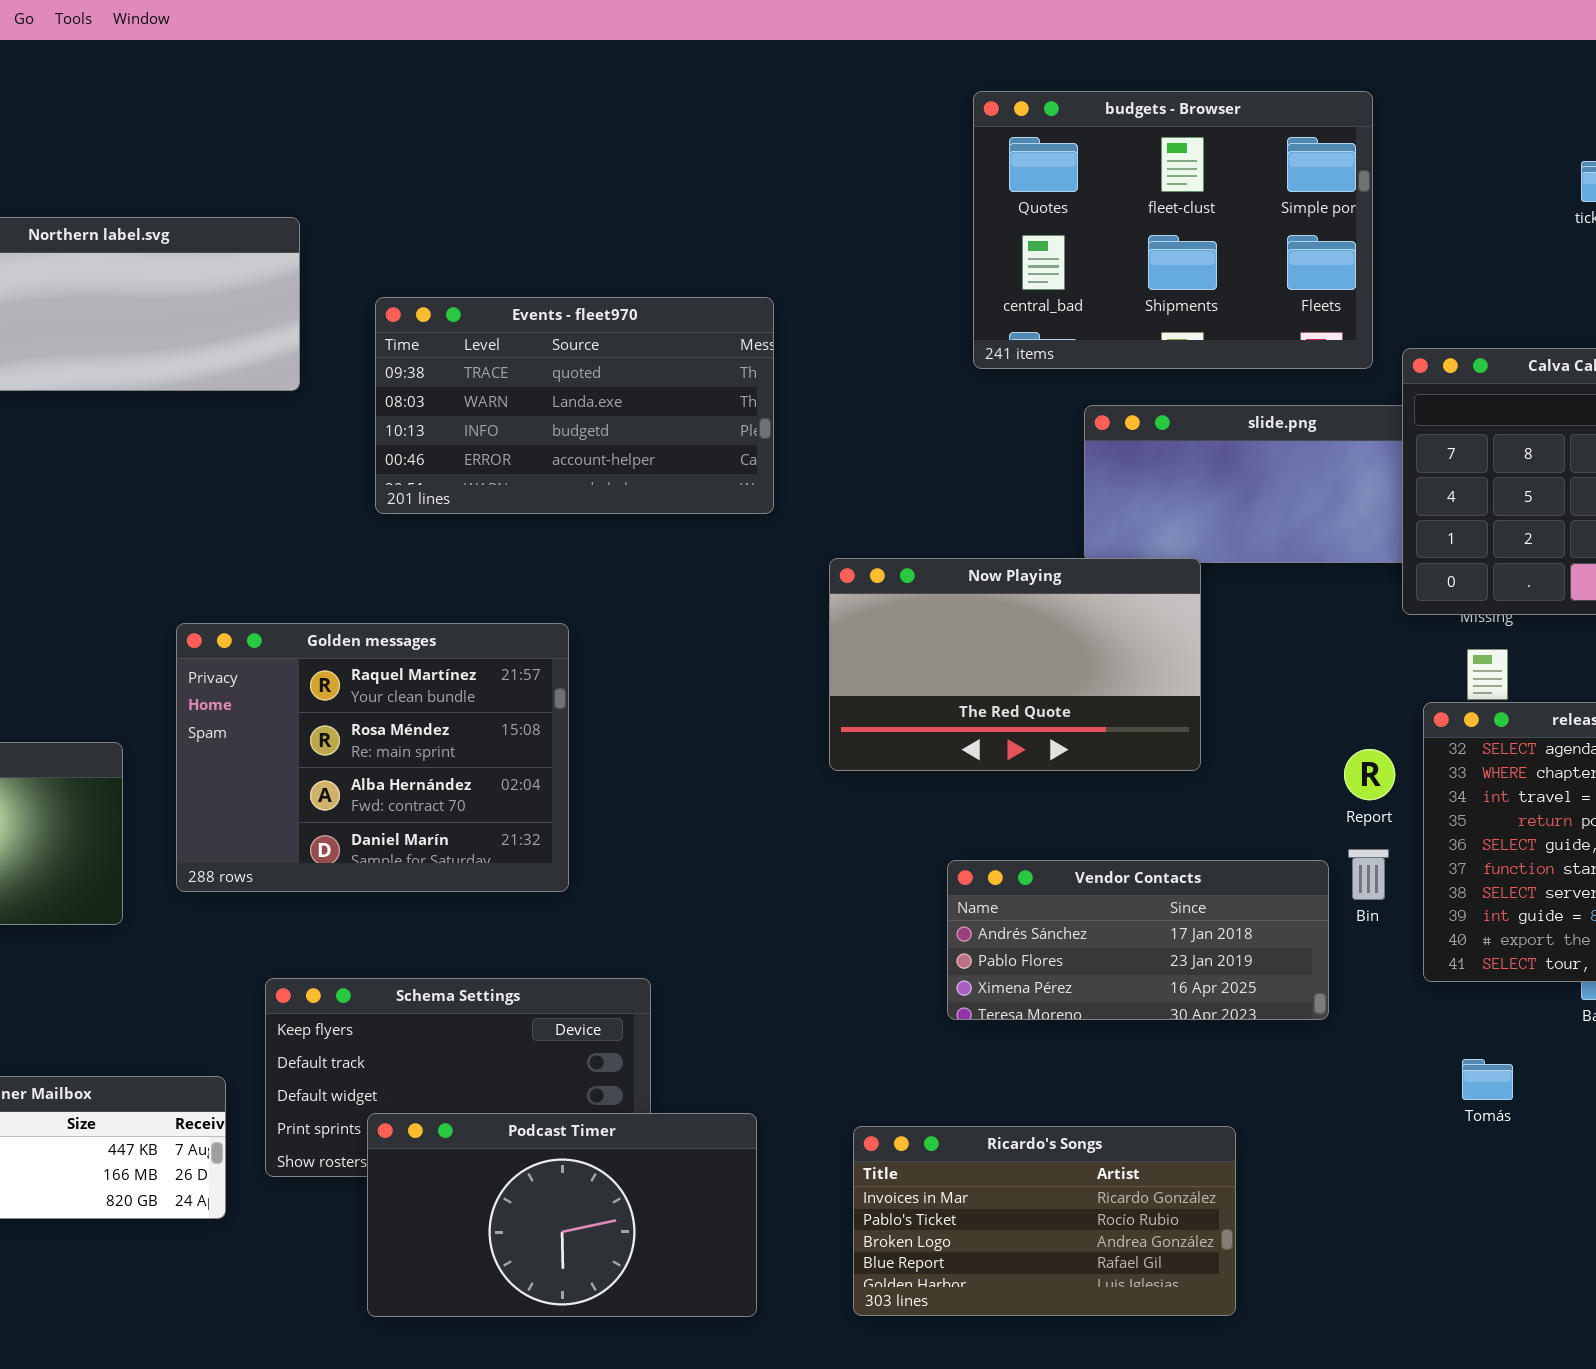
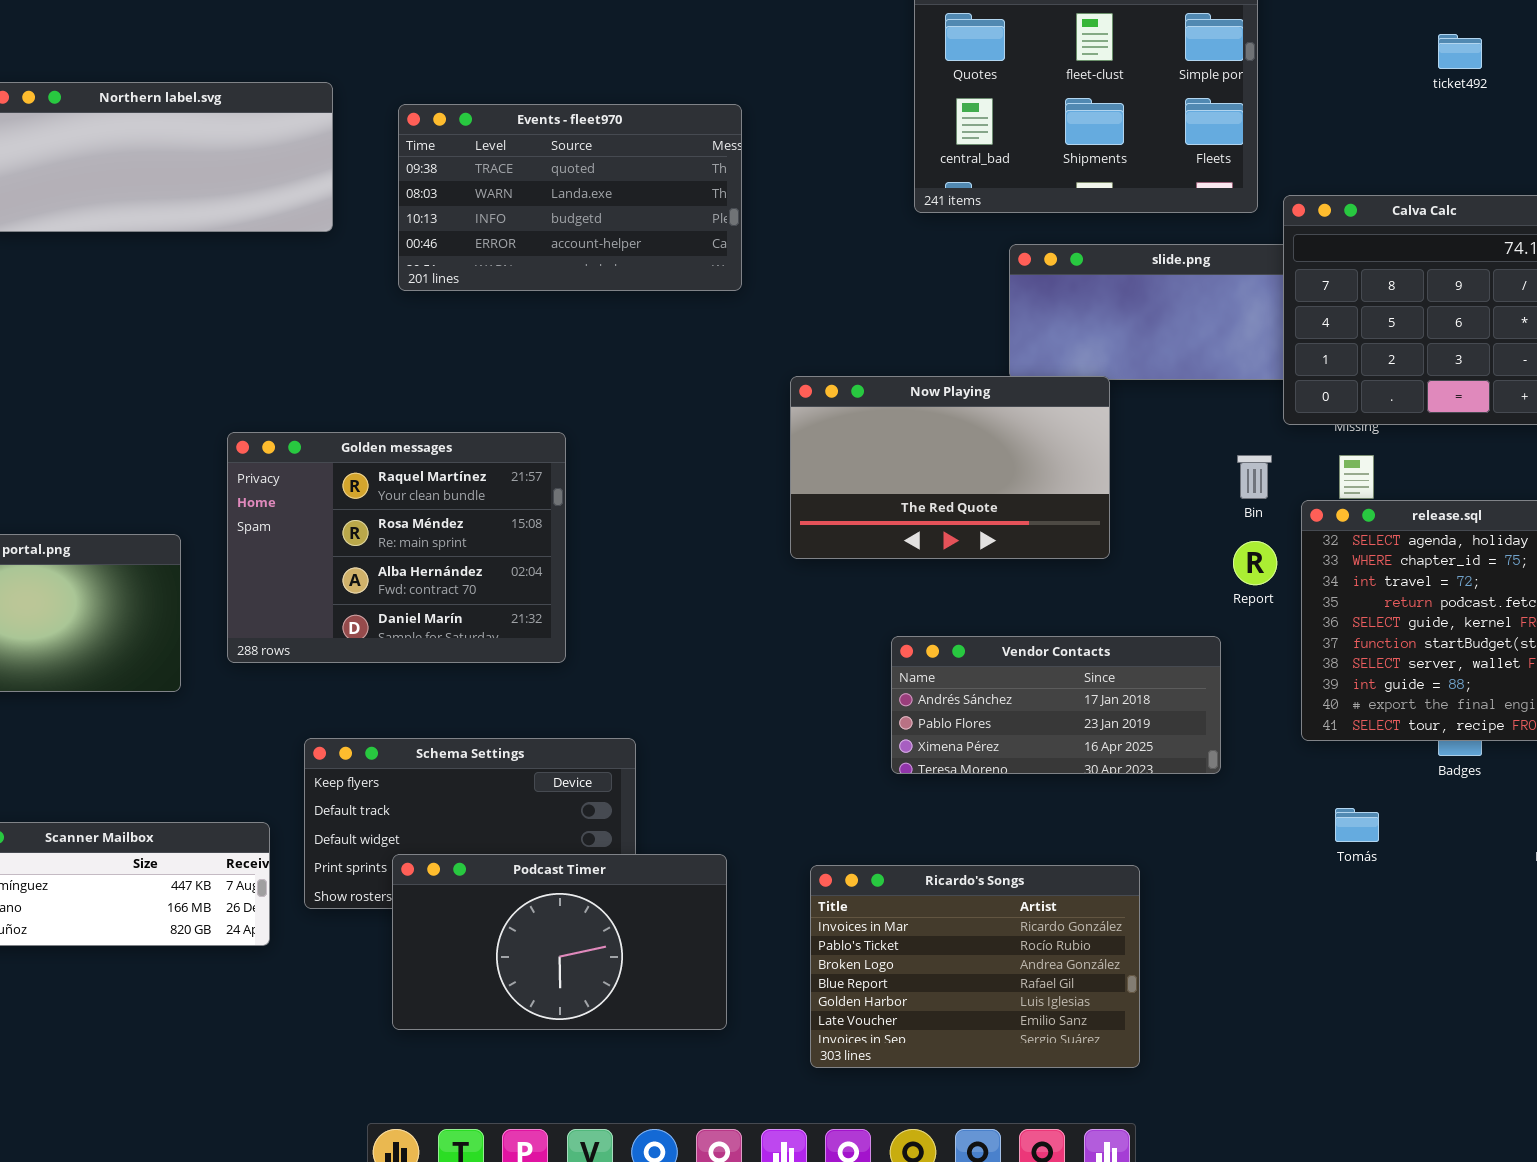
Events - fleet970: [375,297,774,514] -> [398,104,742,291], moved
Bin: [1348,849,1389,900] -> [1237,455,1272,499], moved
Ricardo's Songs: [853,1126,1236,1316] -> [810,865,1140,1068], resized

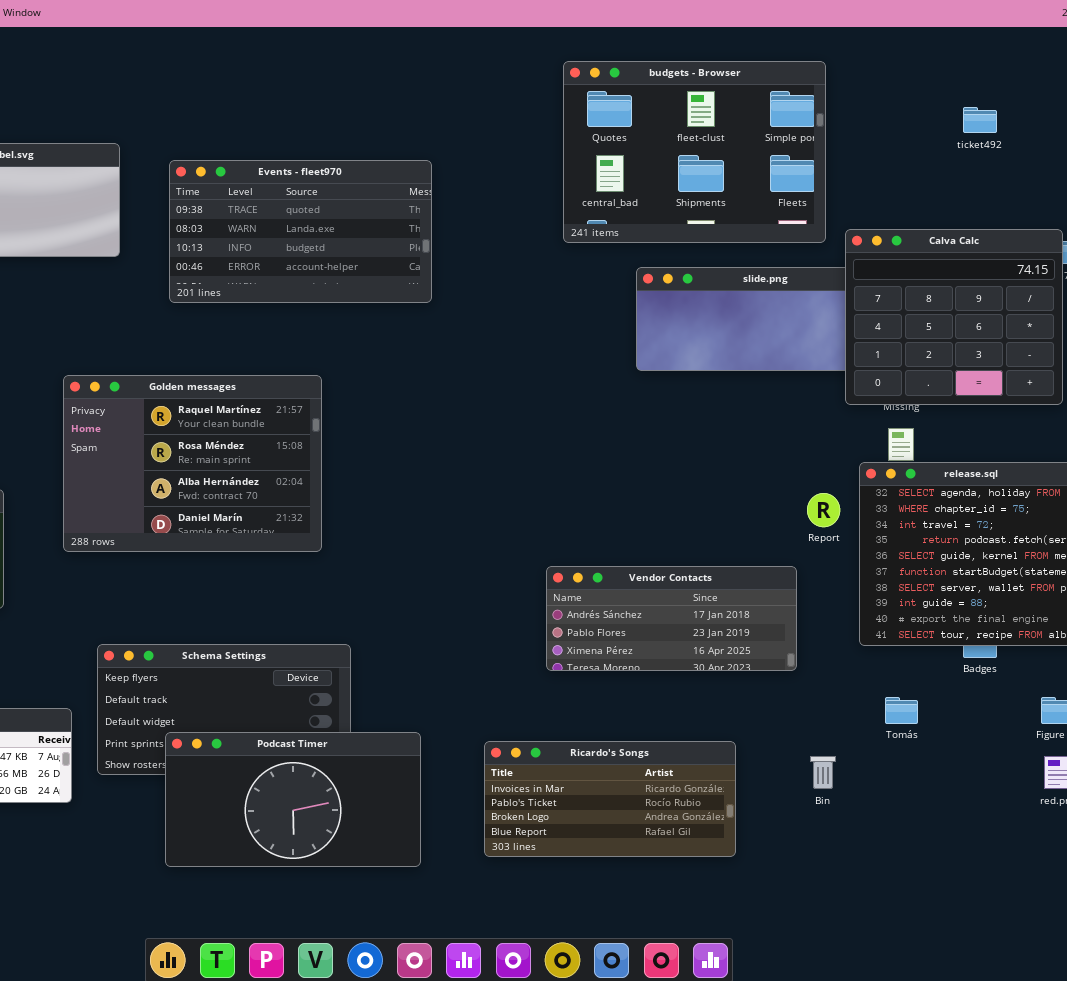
Now Playing: [790,376,1110,559] -> none, closed
Golden messages: [227,432,566,663] -> [63,375,322,552], moved
Bin: [1237,455,1272,499] -> [810,756,836,789], moved
Ricardo's Songs: [810,865,1140,1068] -> [484,741,736,857], resized

